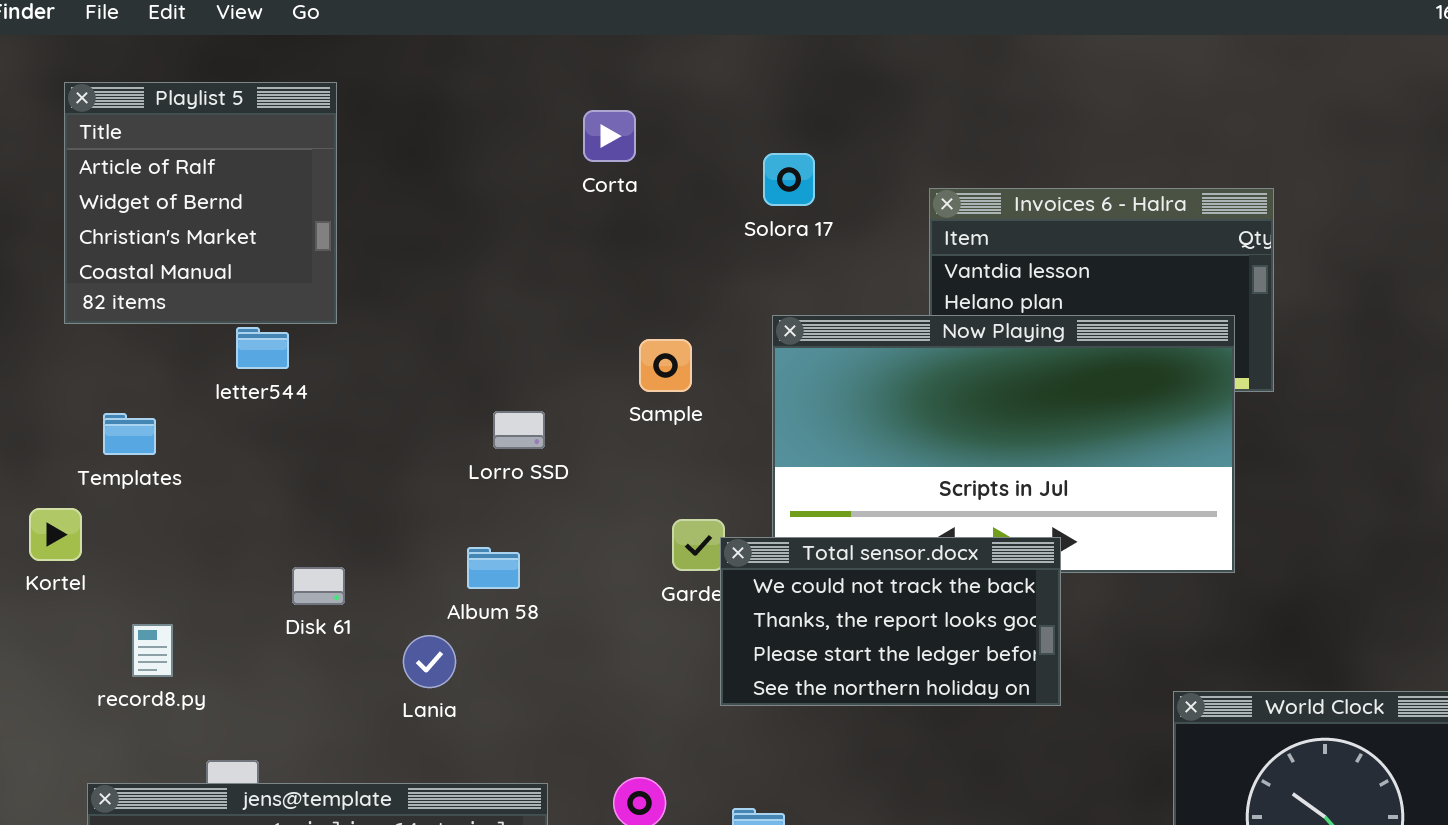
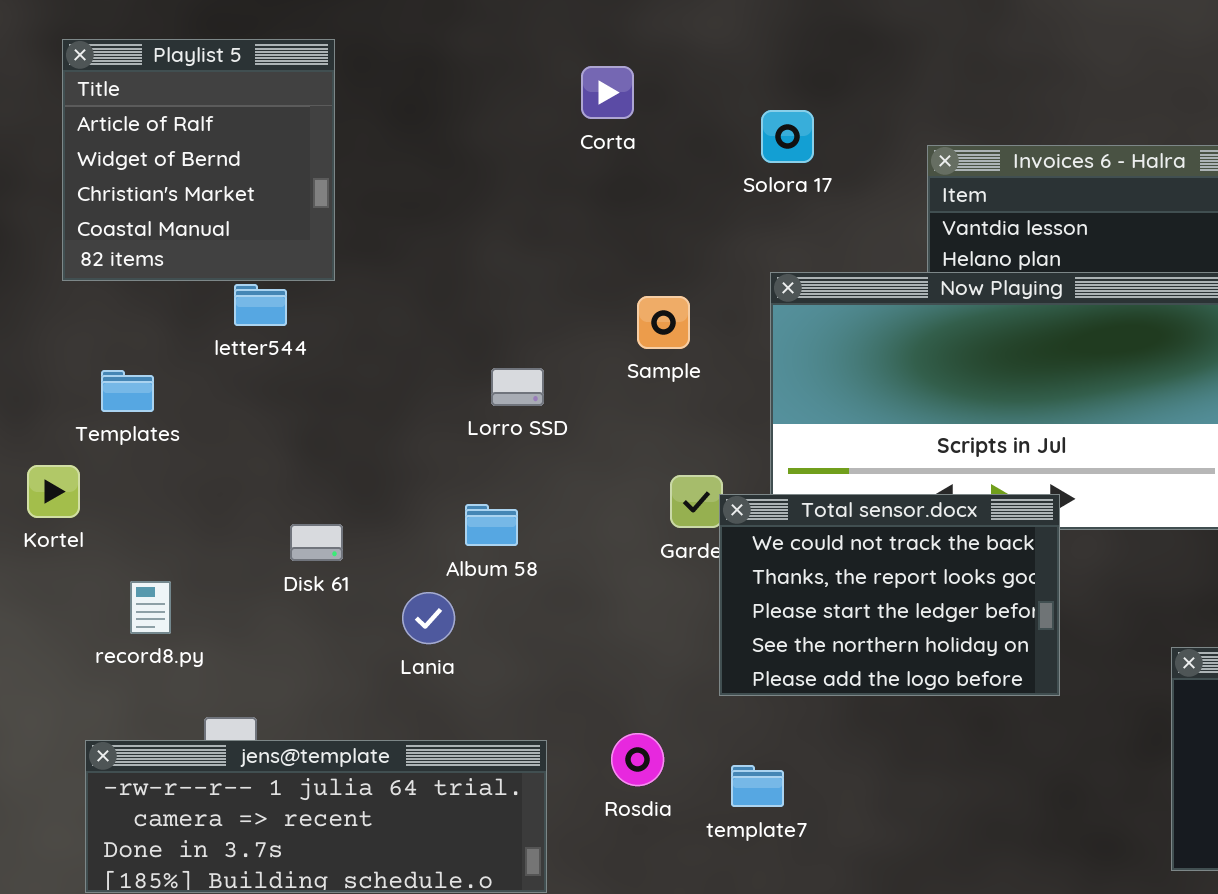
Total sensor.docx: [720,537,1061,706] -> [719,494,1060,696], resized

